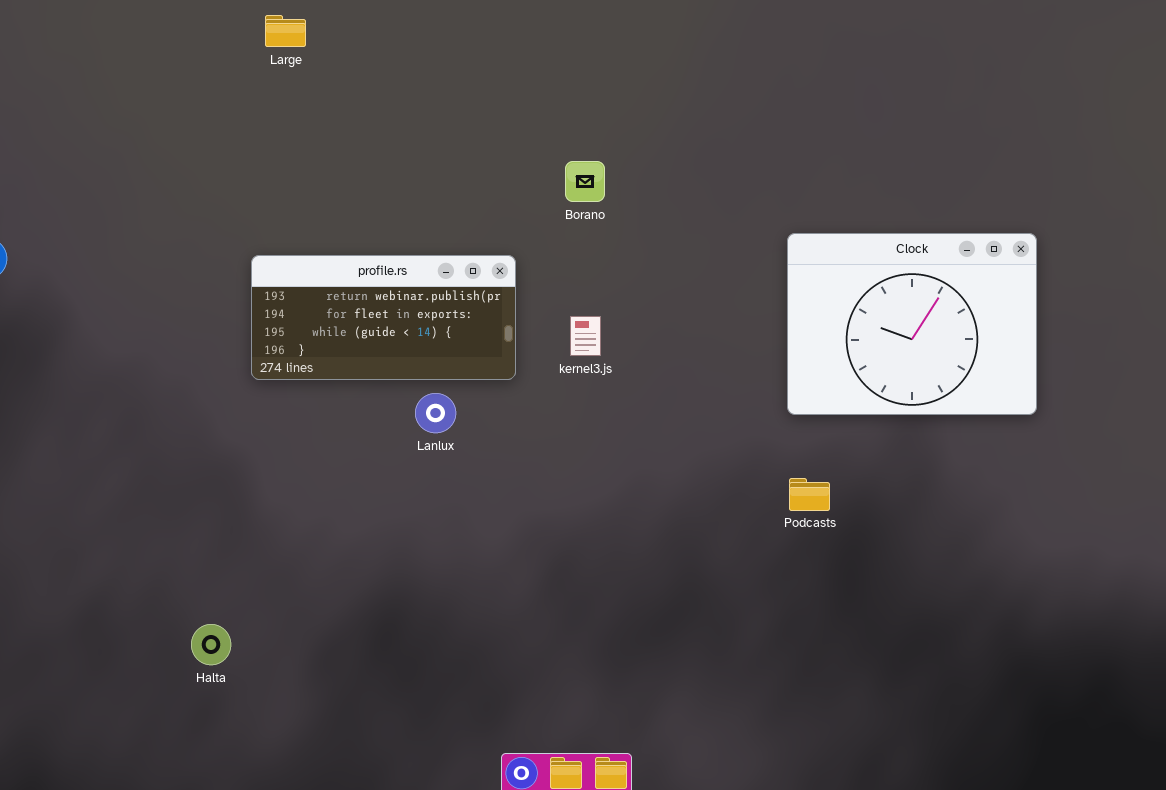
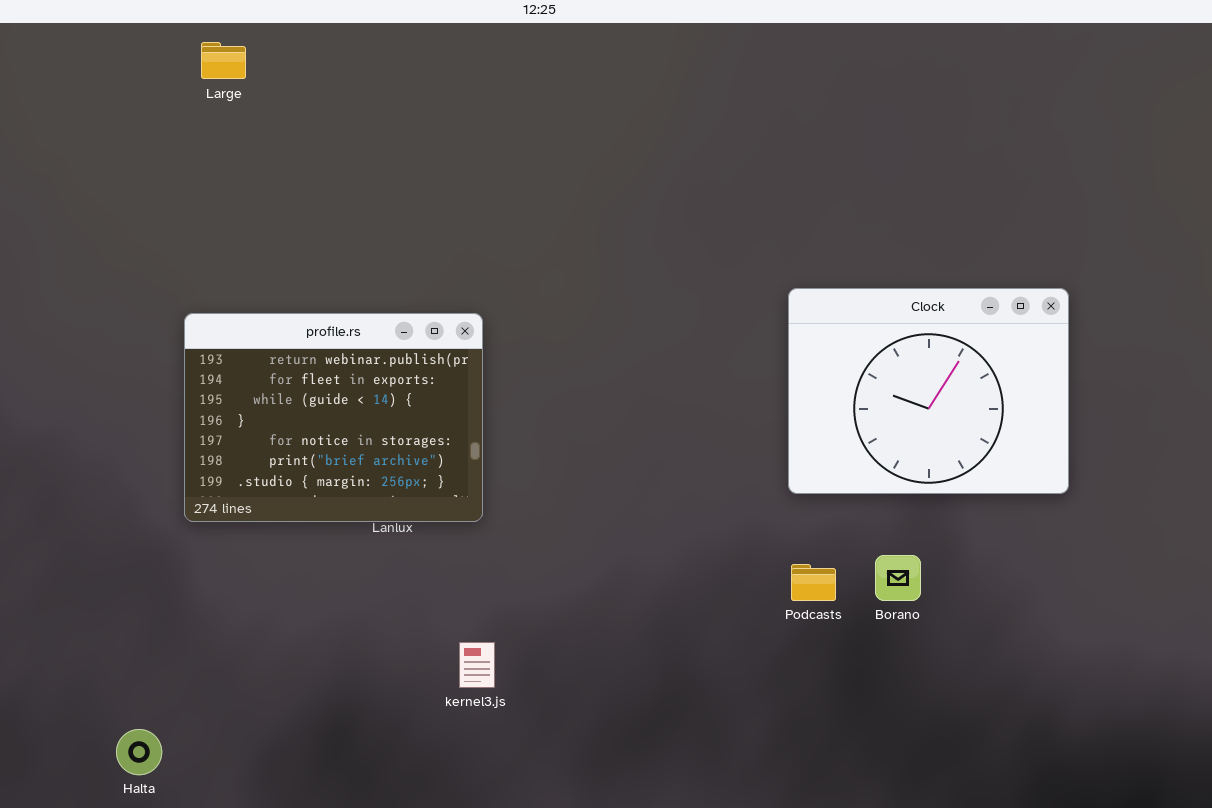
Borano: [565,161,605,202] -> [875,555,921,601], moved
profile.rs: [251,255,516,380] -> [184,313,483,522], resized
kernel3.js: [570,316,601,356] -> [459,642,495,688], moved

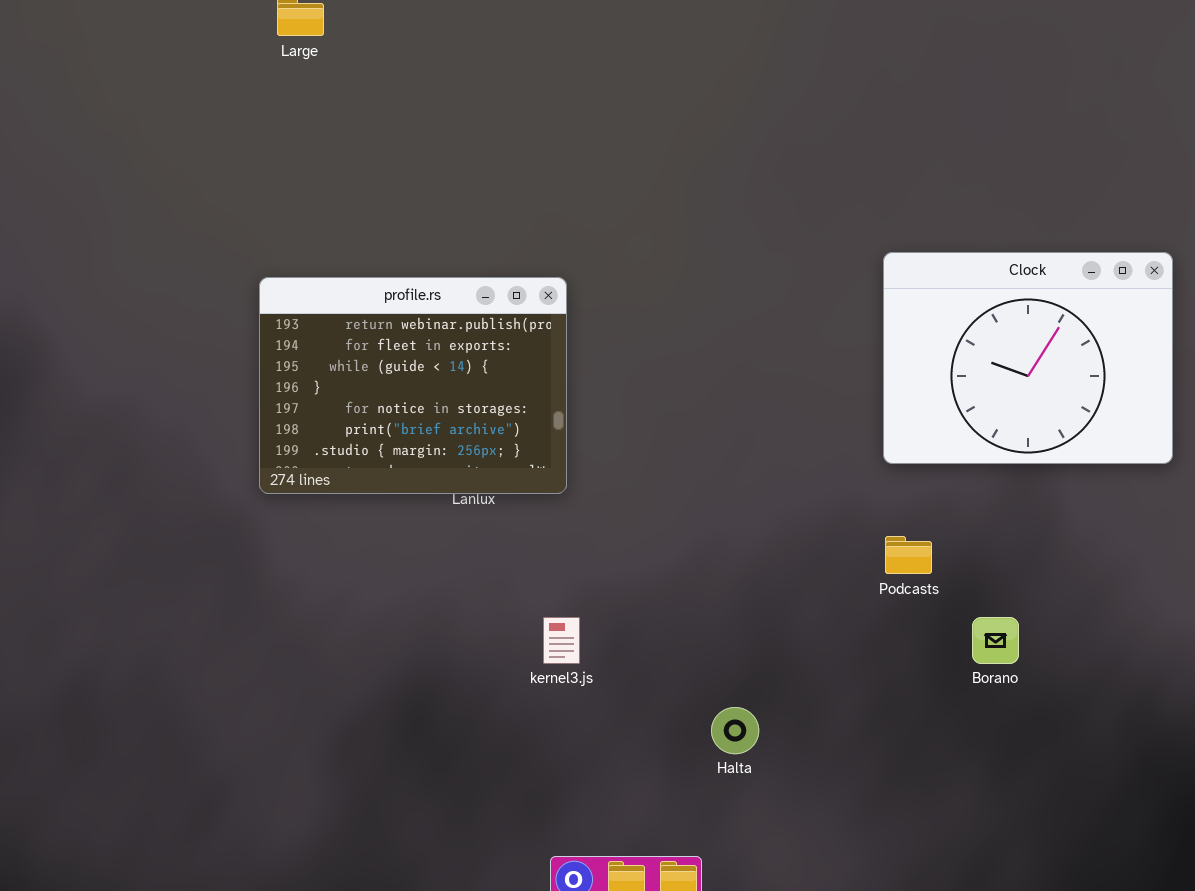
Borano: [875,555,921,601] -> [972,617,1019,664], moved
Halta: [116,729,162,775] -> [711,707,759,754], moved

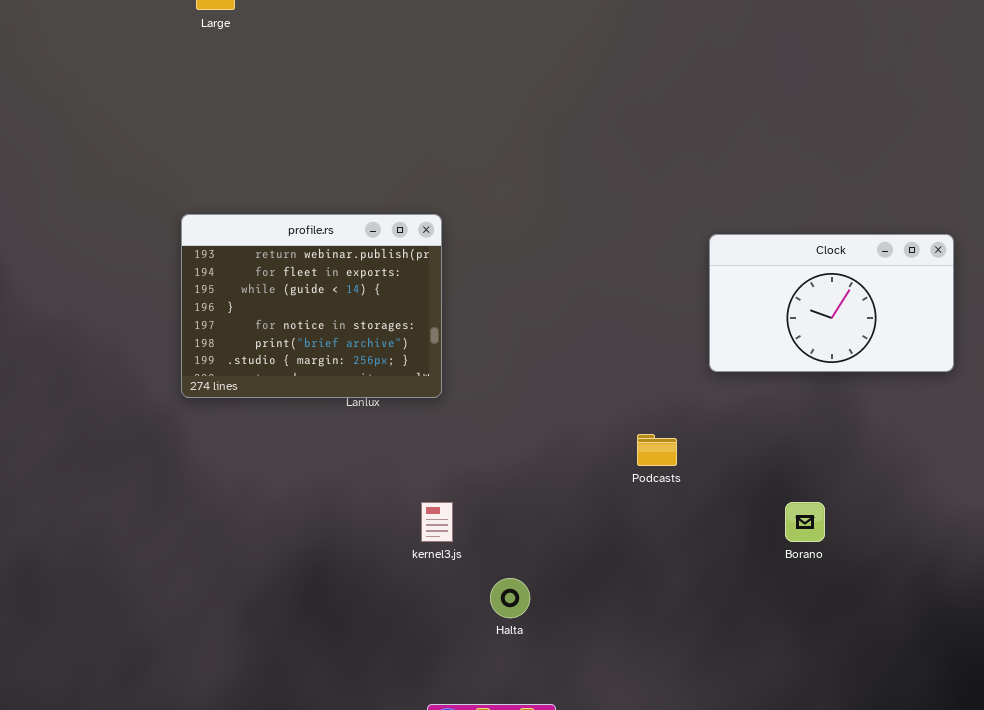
Clock: [883,252,1173,464] -> [709,234,954,372], resized
Podcasts: [885,536,932,574] -> [637,434,677,466], moved
Halta: [711,707,759,754] -> [490,578,530,618], moved

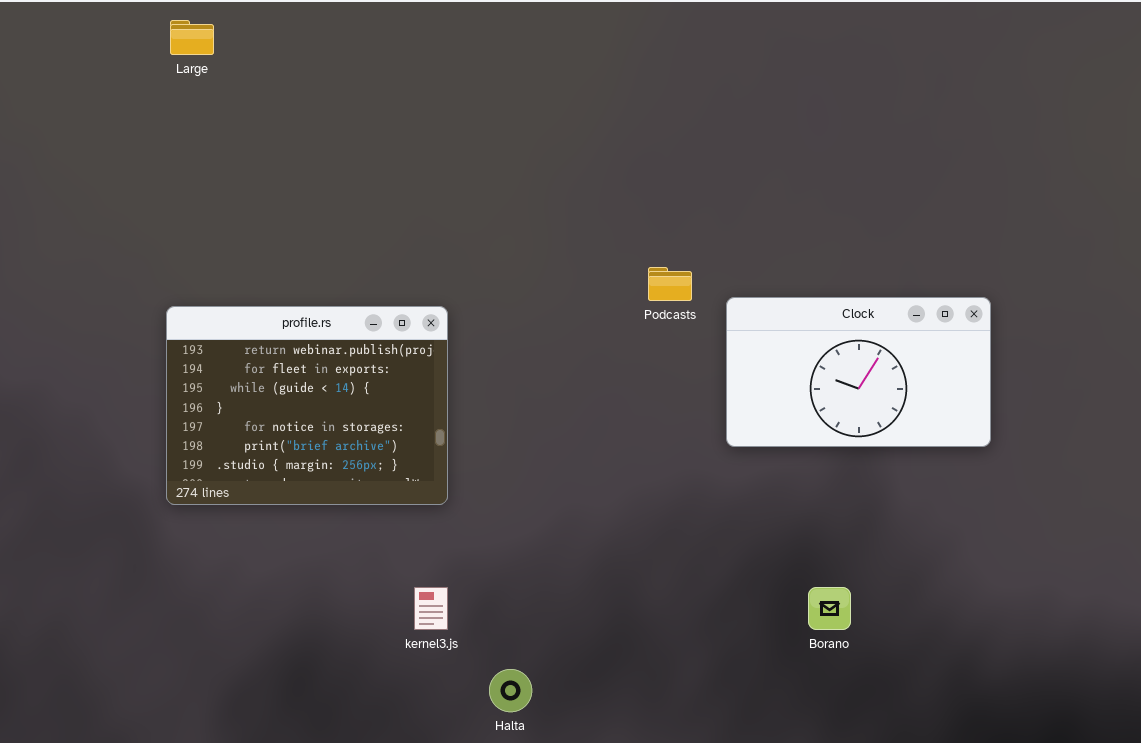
profile.rs: [181,214,442,398] -> [166,306,448,505], moved
Podcasts: [637,434,677,466] -> [648,267,692,301], moved

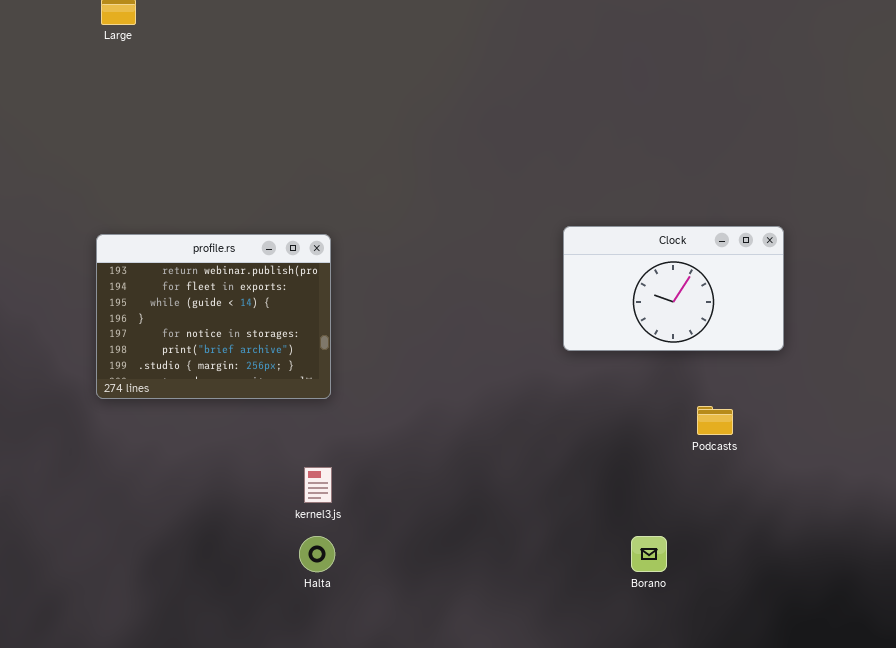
Podcasts: [648,267,692,301] -> [697,406,733,435], moved
Borano: [808,587,851,630] -> [631,536,667,572], moved
Halta: [489,669,532,712] -> [299,536,335,572], moved

